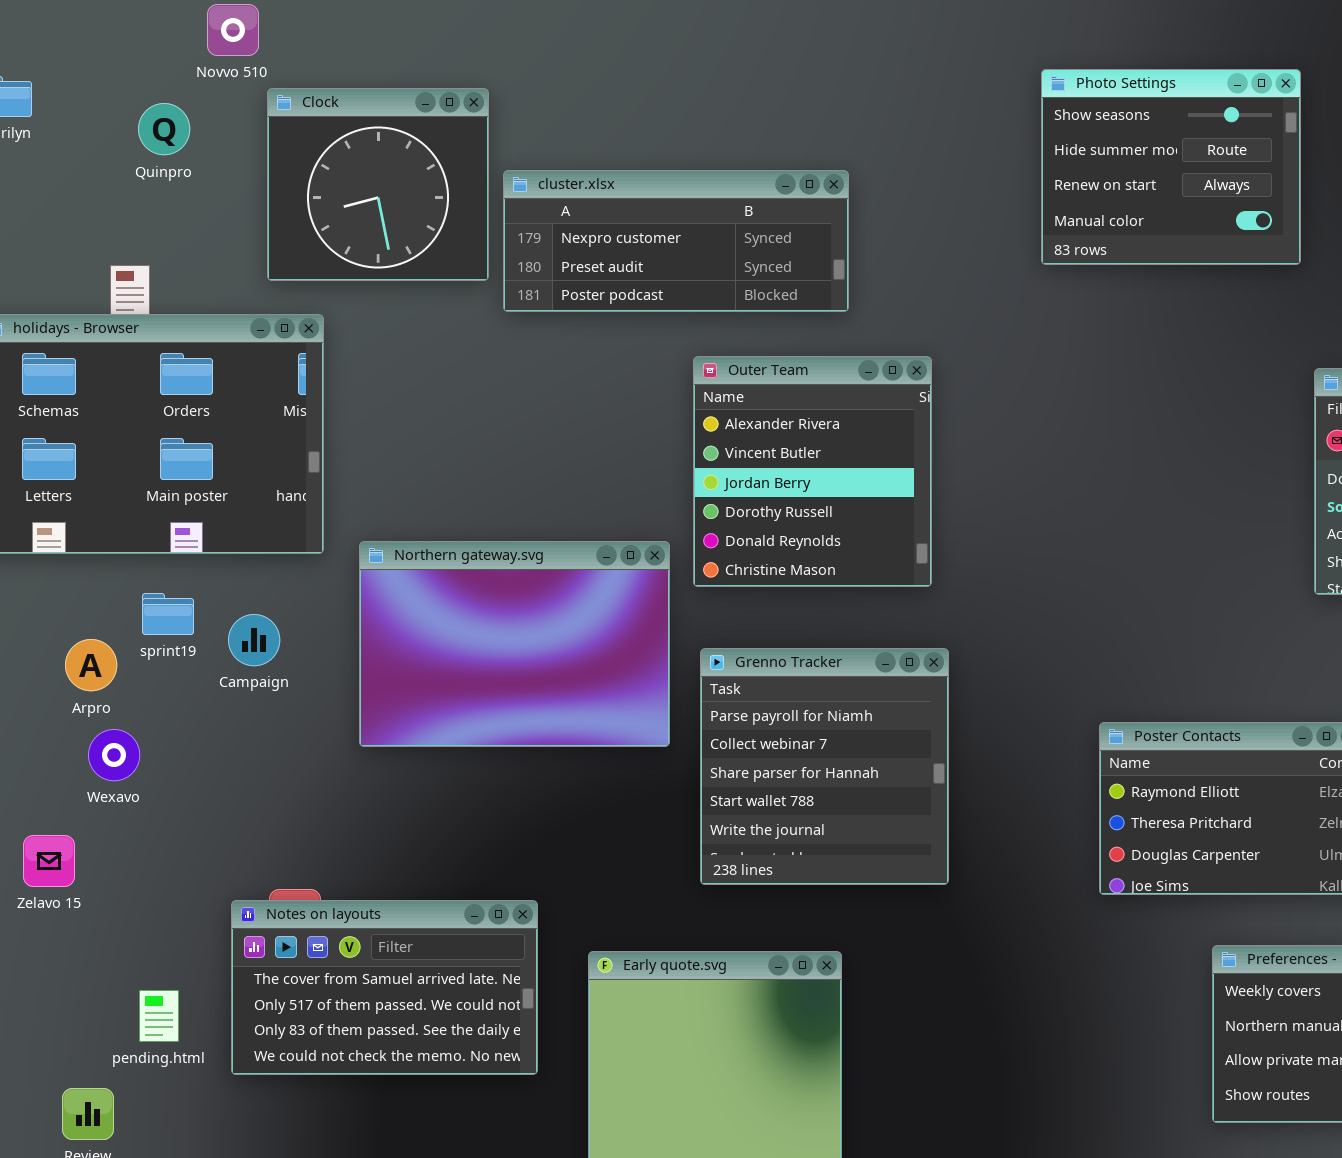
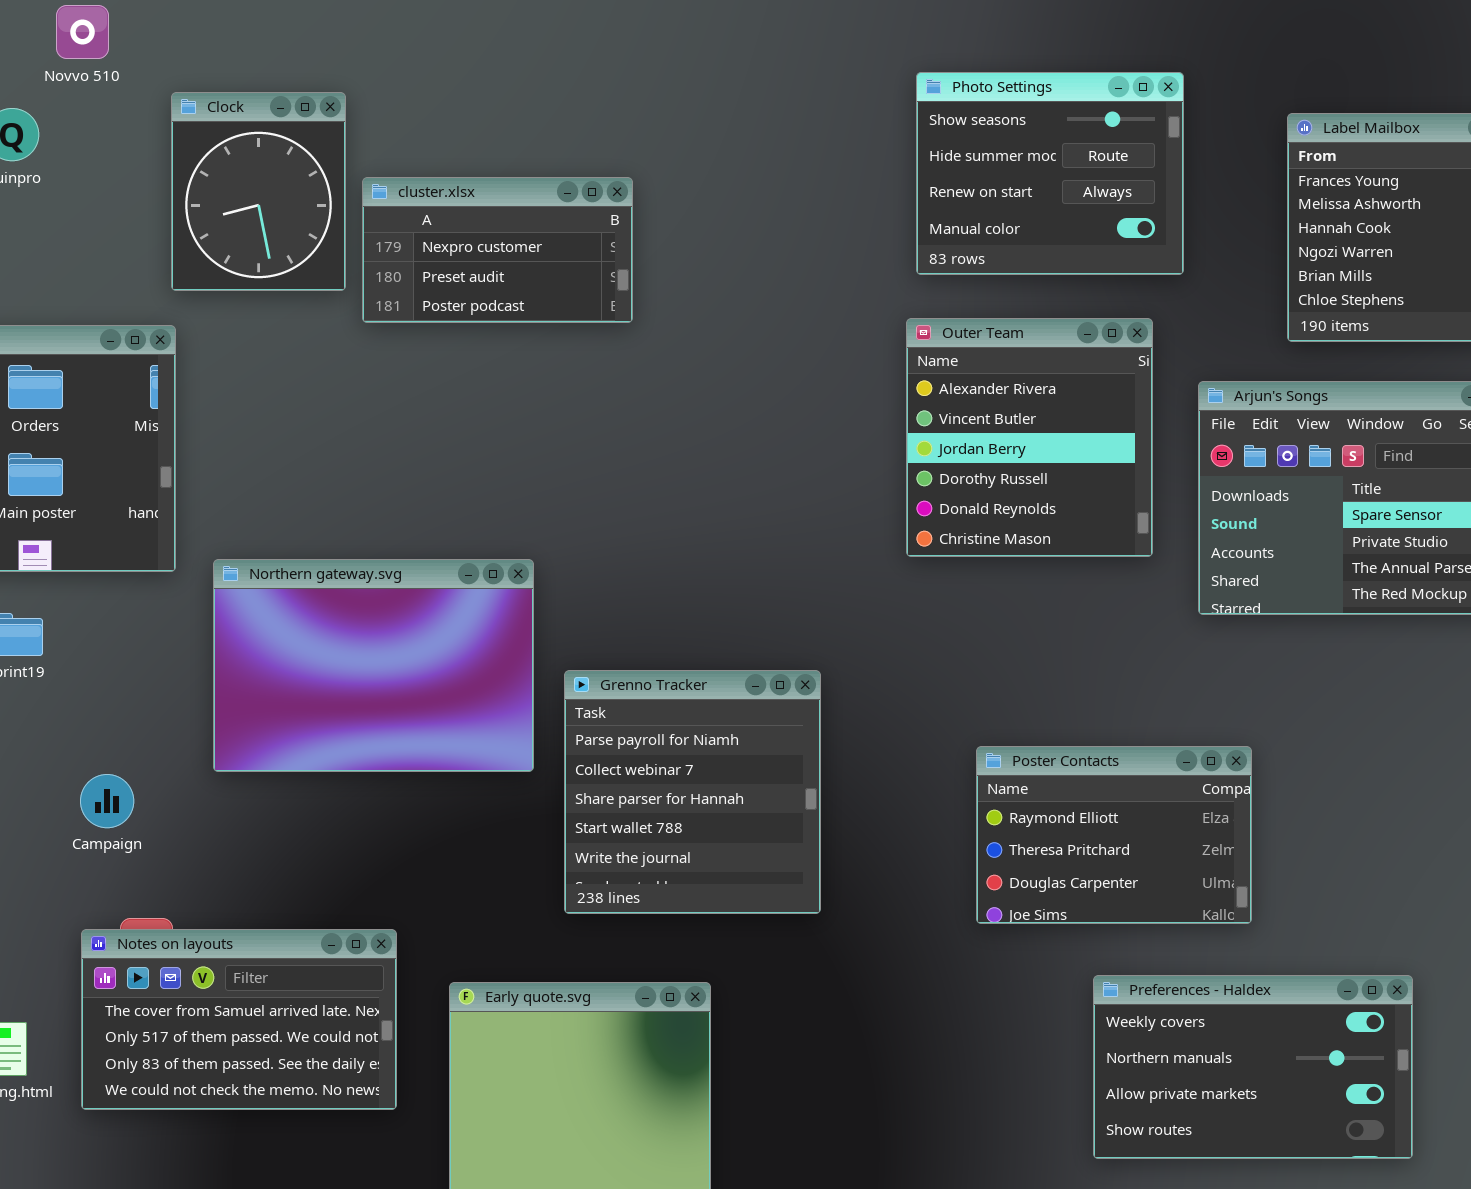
Clock: [267,88,489,281] -> [171,92,346,291], resized
cluster.xlsx: [503,170,849,312] -> [362,177,633,323], resized
Outer Team: [693,356,932,587] -> [906,318,1153,557], moved
Campaign: [228,614,280,666] -> [80,774,134,828], moved

